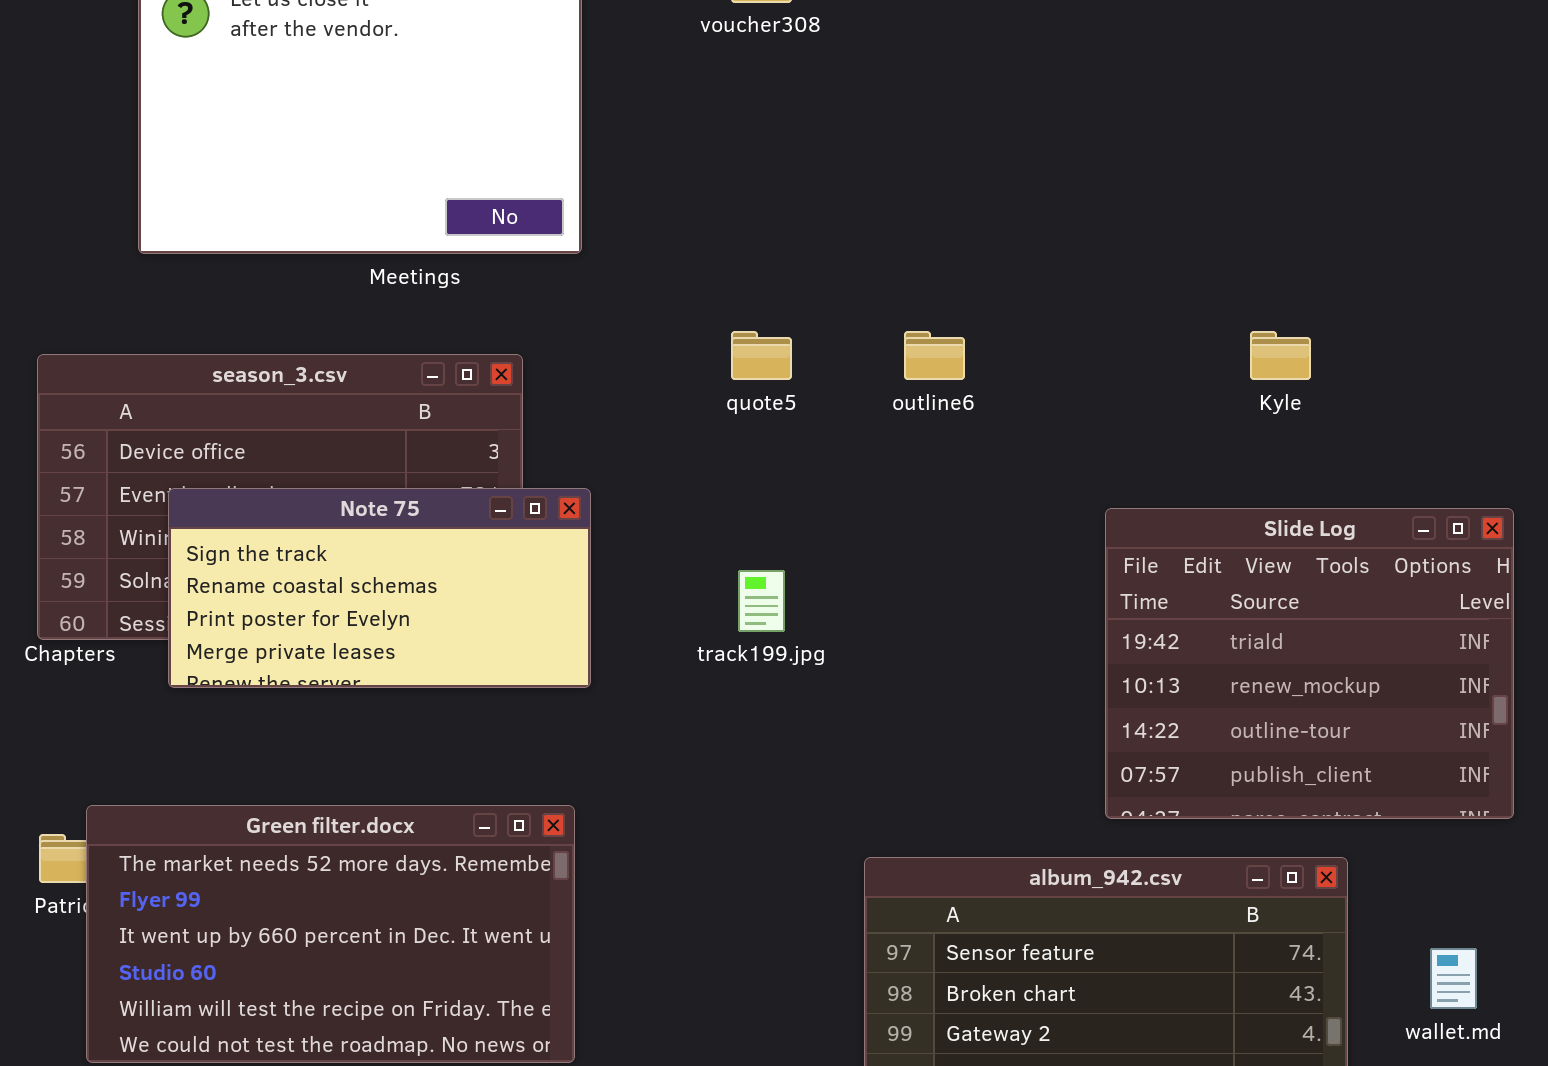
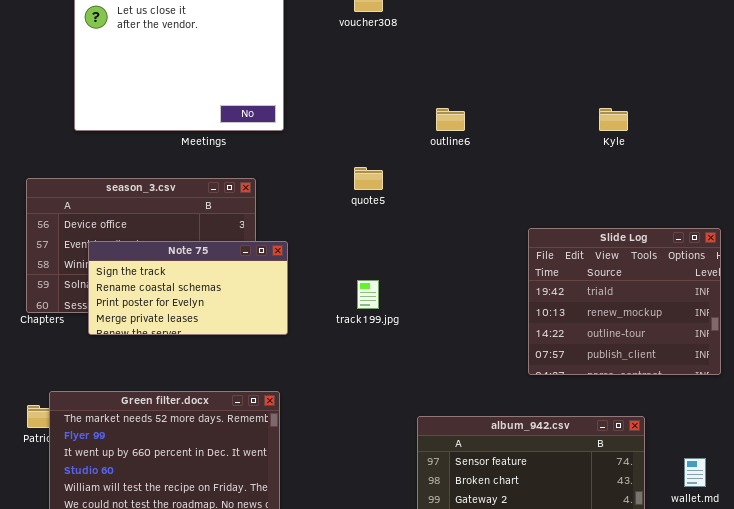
outline6: [904,331,965,380] -> [436,108,465,131], moved
Kyle: [1250,331,1311,380] -> [599,108,628,131], moved
Slide Log: [1105,508,1514,819] -> [528,228,721,375], moved

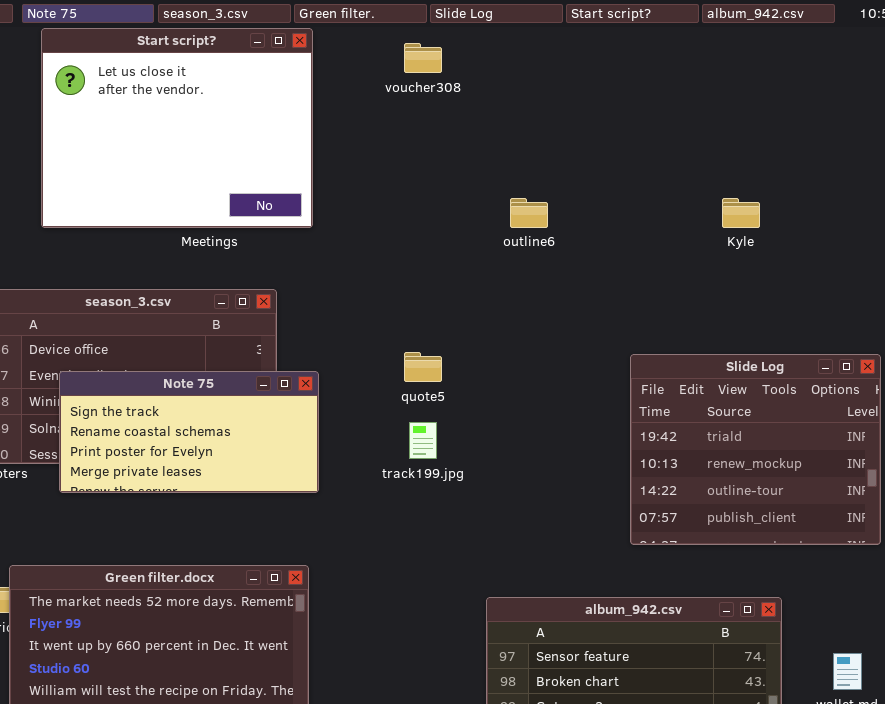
quote5: [354,167,383,190] -> [404,352,442,382], moved

